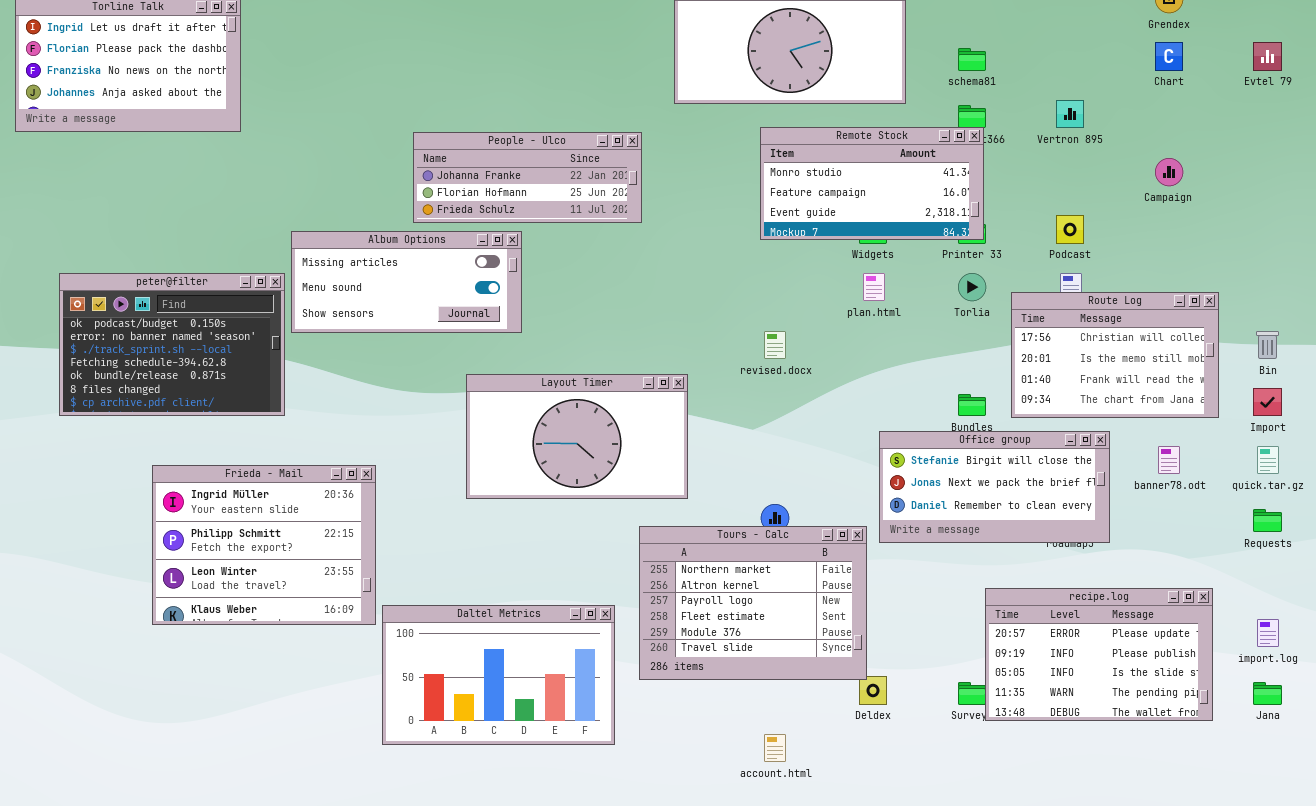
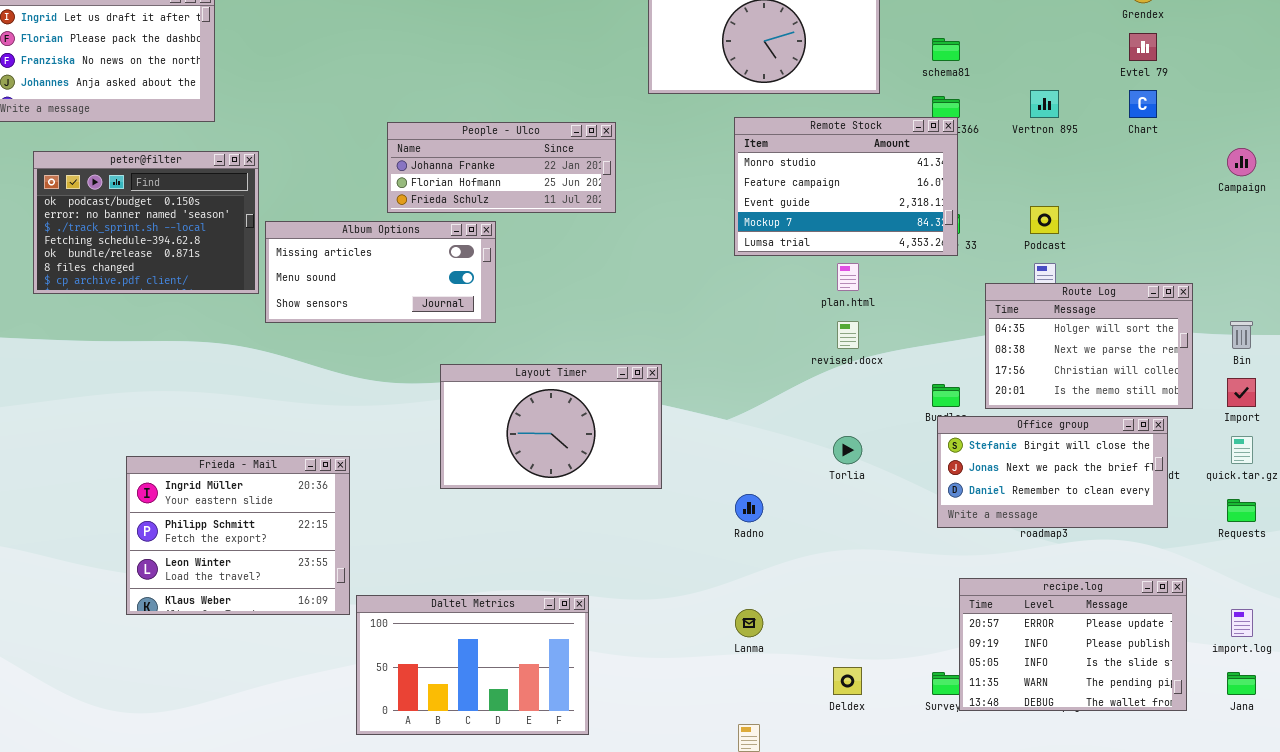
Chart: [1155,42,1183,71] -> [1129,90,1157,118], moved
Evtel 79: [1253,42,1282,71] -> [1129,33,1157,61], moved
Remote Stock: [760,127,984,240] -> [734,117,958,256], resized
Campaign: [1155,158,1183,186] -> [1227,148,1256,176], moved
peter@filter: [59,273,285,416] -> [33,151,259,294], moved
Torlia: [958,273,986,301] -> [833,436,862,464], moved
Route Log: [1011,292,1219,418] -> [985,283,1193,409], scrolled up 2 rows
revised.docx: [764,331,786,359] -> [837,321,859,349], moved
Office group: [879,431,1110,543] -> [937,416,1168,528], moved
Tours - Calc: [639,526,867,680] -> none, closed

